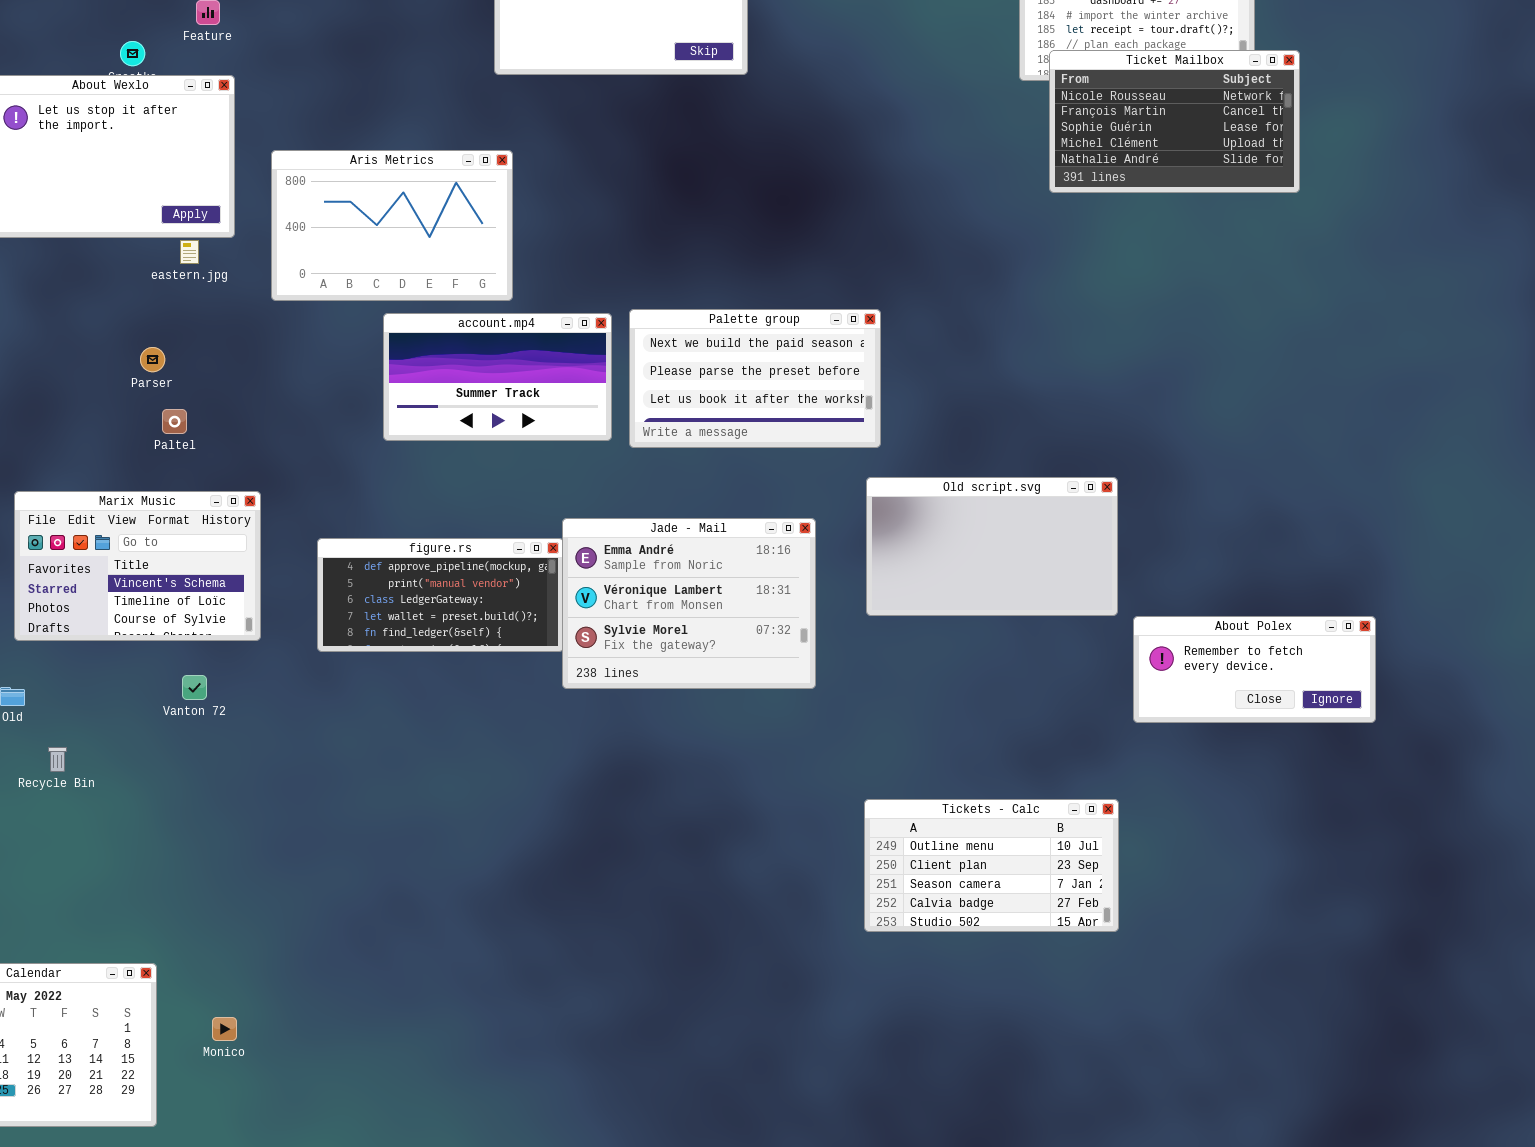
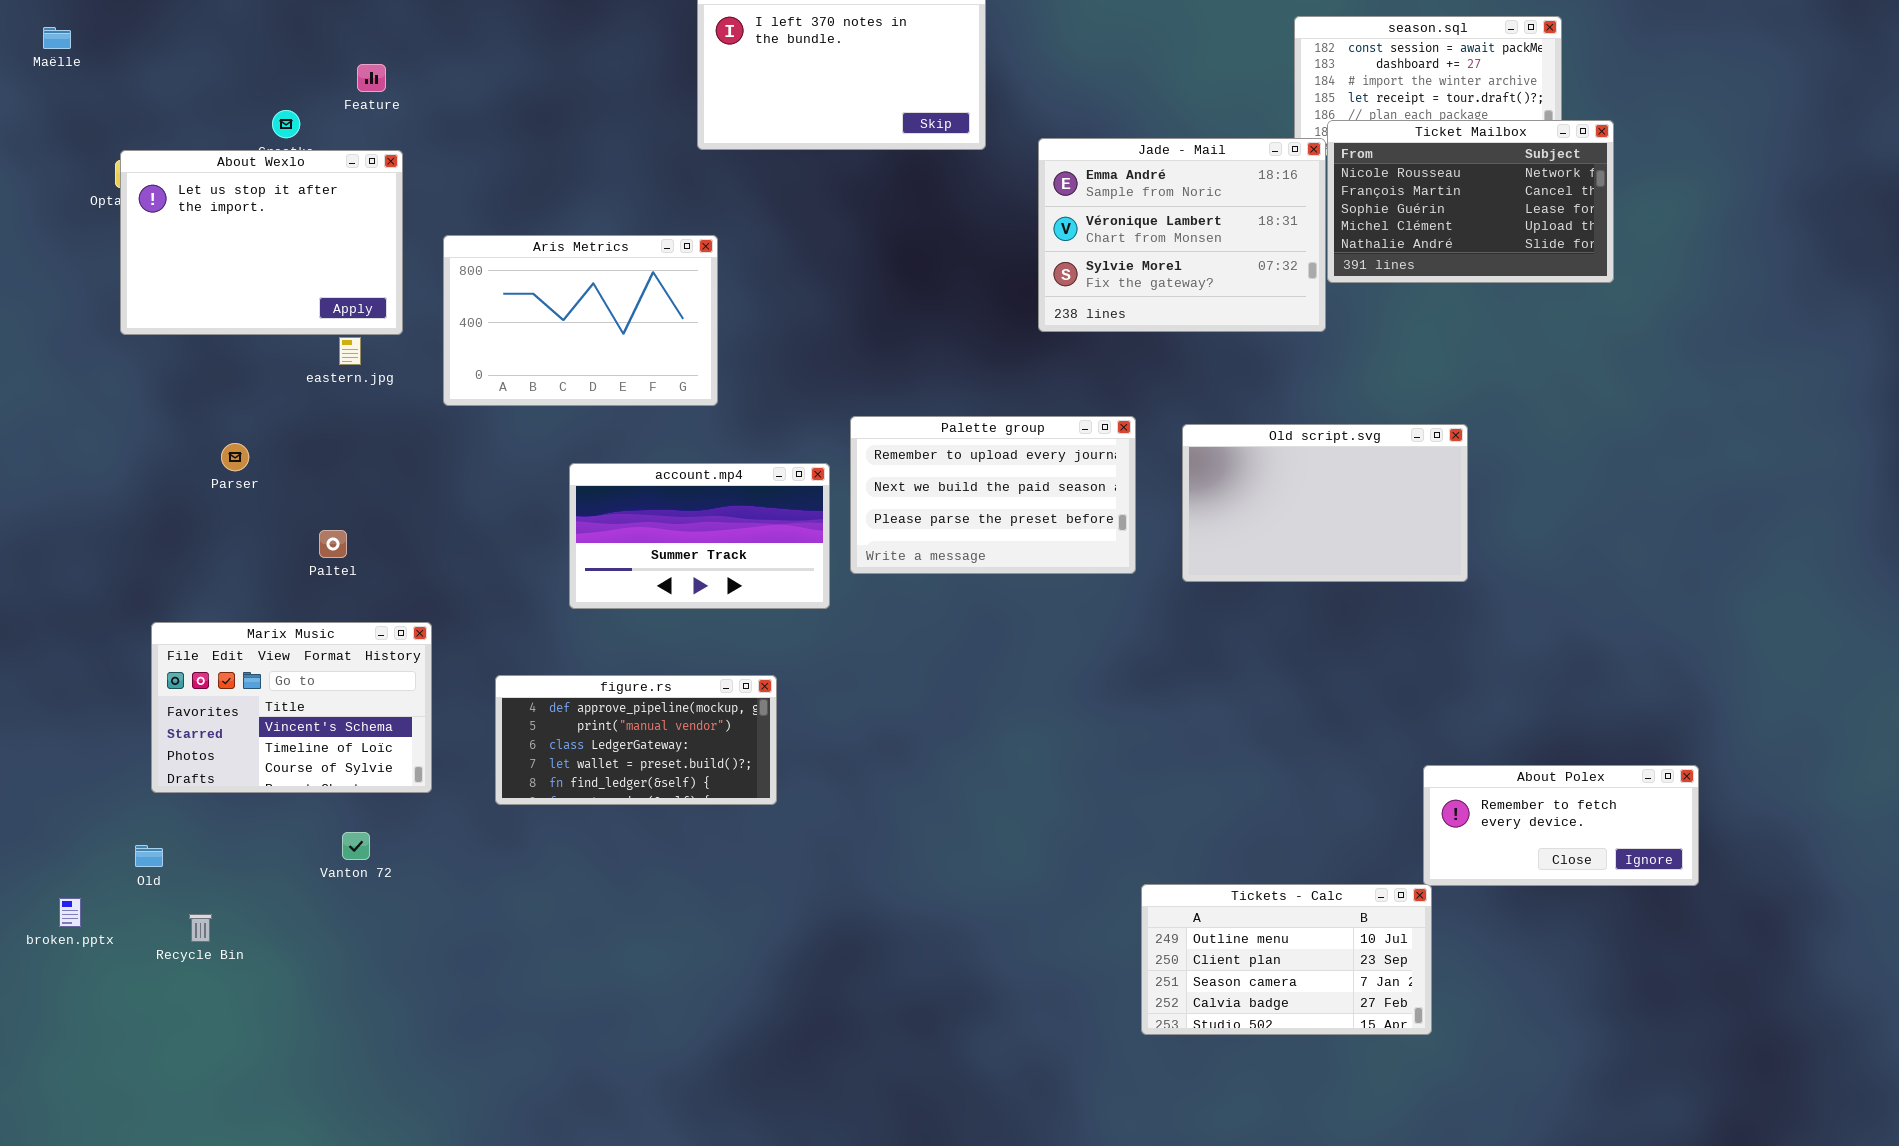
Palette group: [629,309,881,448] -> [850,416,1136,574], scrolled up 1 row
account.mp4: [383,313,612,441] -> [569,463,830,609], moved
Parser: [140,347,165,372] -> [221,443,249,471], moved
Old script.svg: [866,477,1118,616] -> [1182,424,1468,582], moved
Jade - Mail: [562,518,816,689] -> [1038,138,1326,332], moved
Tickets - Calc: [864,799,1119,932] -> [1141,884,1432,1035], moved

